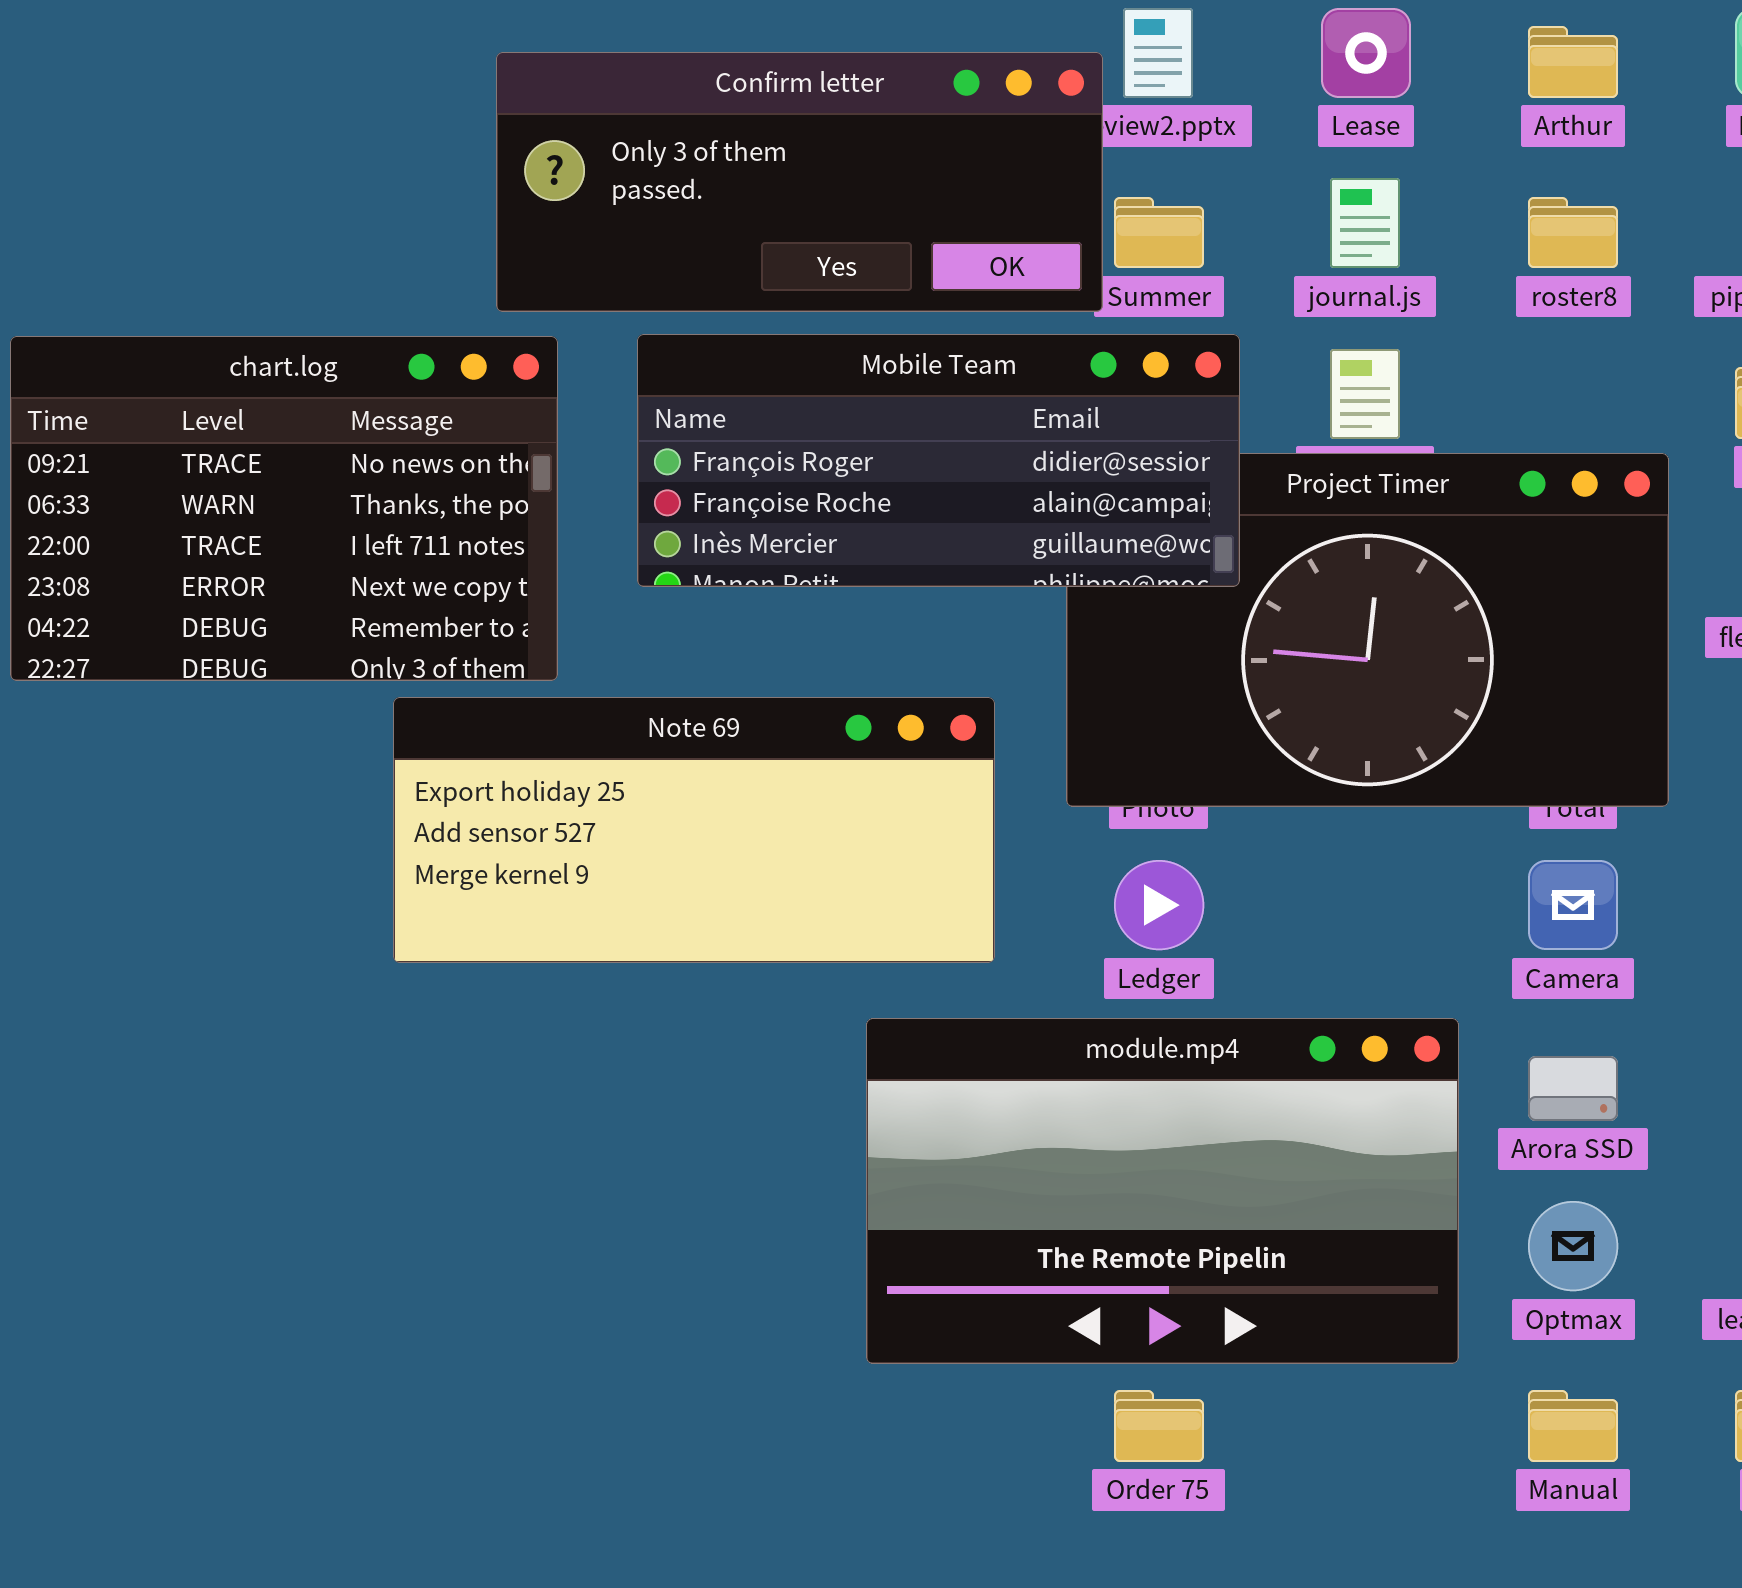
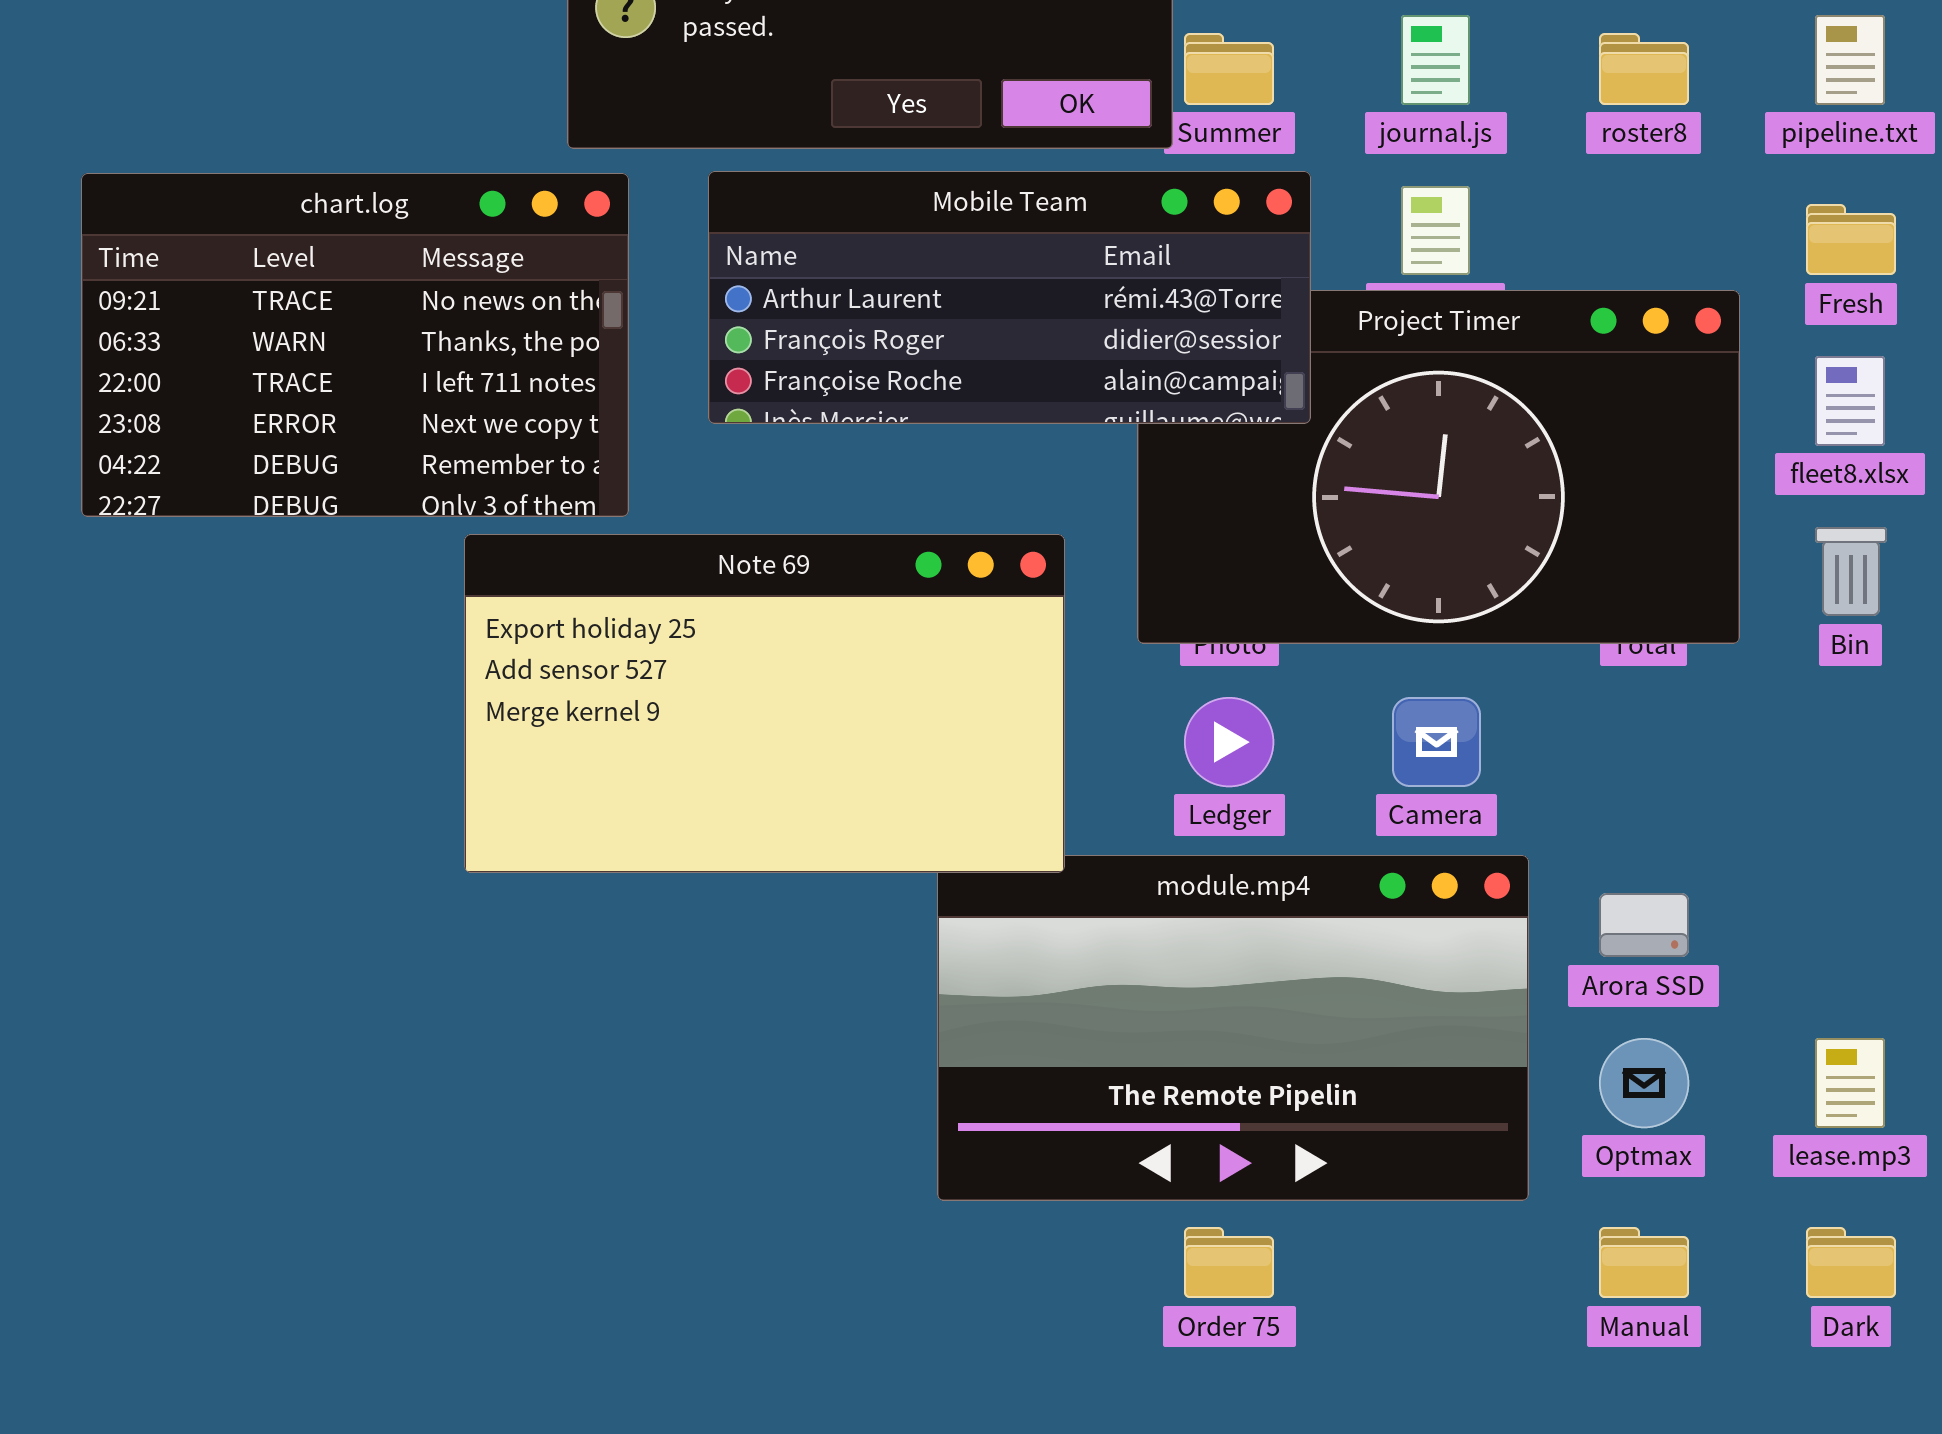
Mobile Team: [637,334,1240,587] -> [708,171,1311,424], scrolled up 1 row
Note 69: [393,697,995,963] -> [464,534,1065,873], resized
Camera: [1528,860,1618,950] -> [1392,697,1481,787], moved

